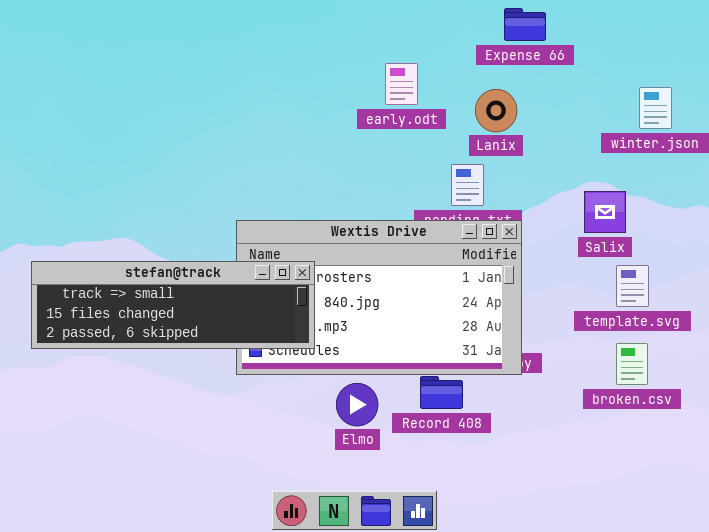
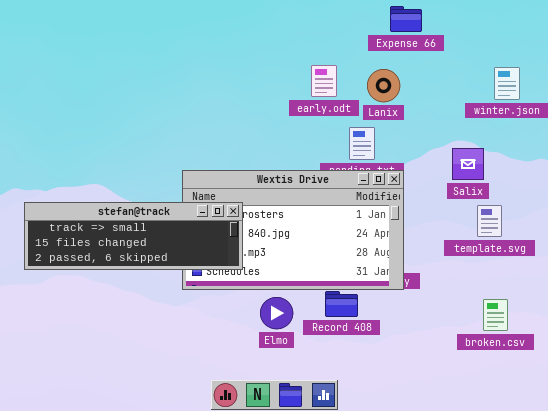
early.odt: [385,63,418,105] -> [311,65,337,97], moved
broken.csv: [616,343,648,385] -> [483,299,508,331], moved

